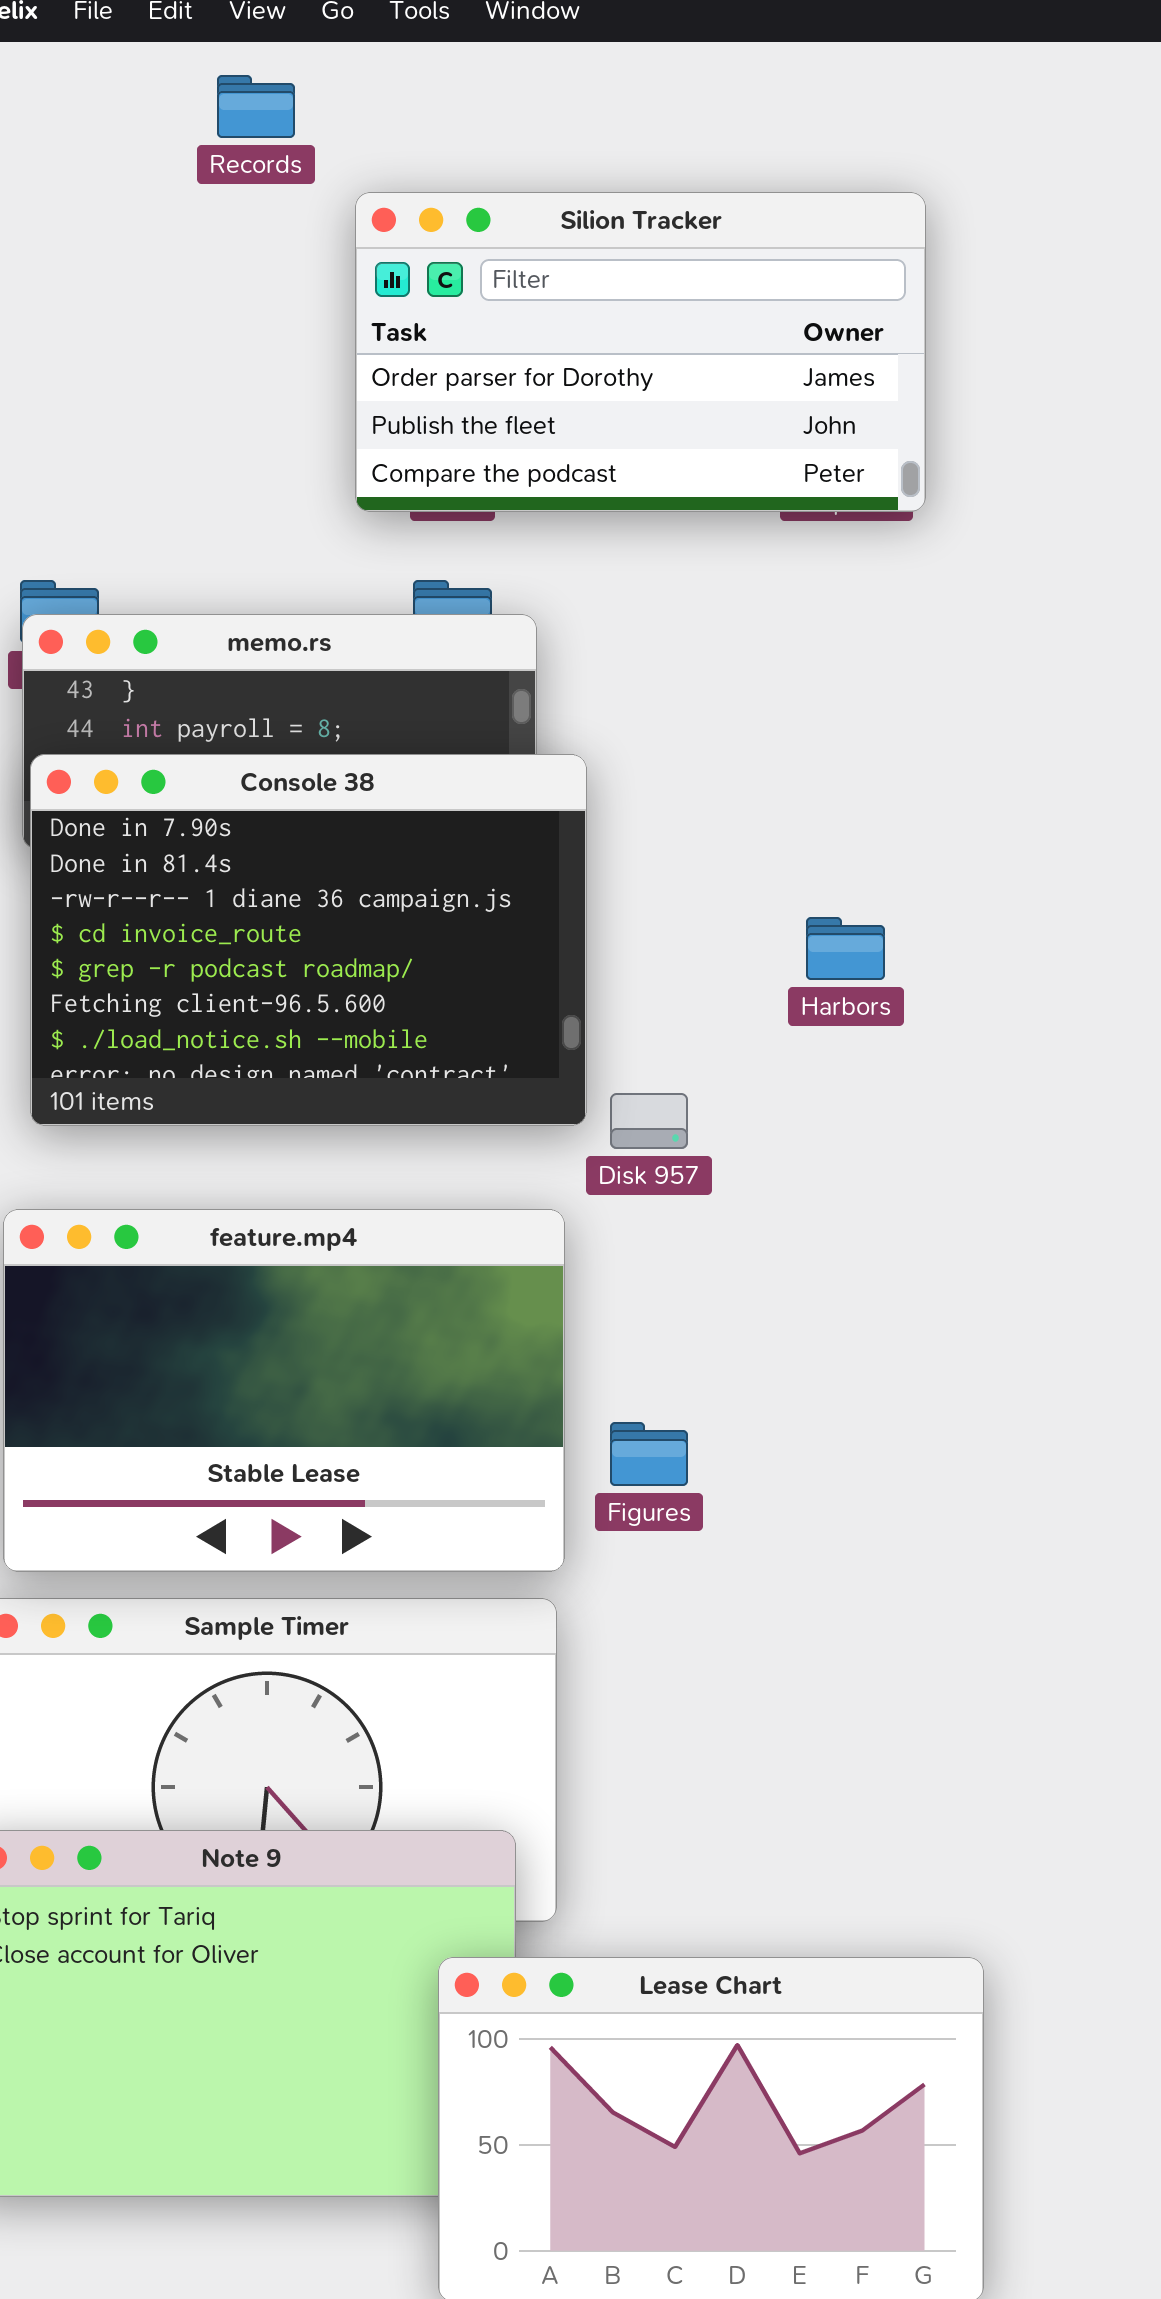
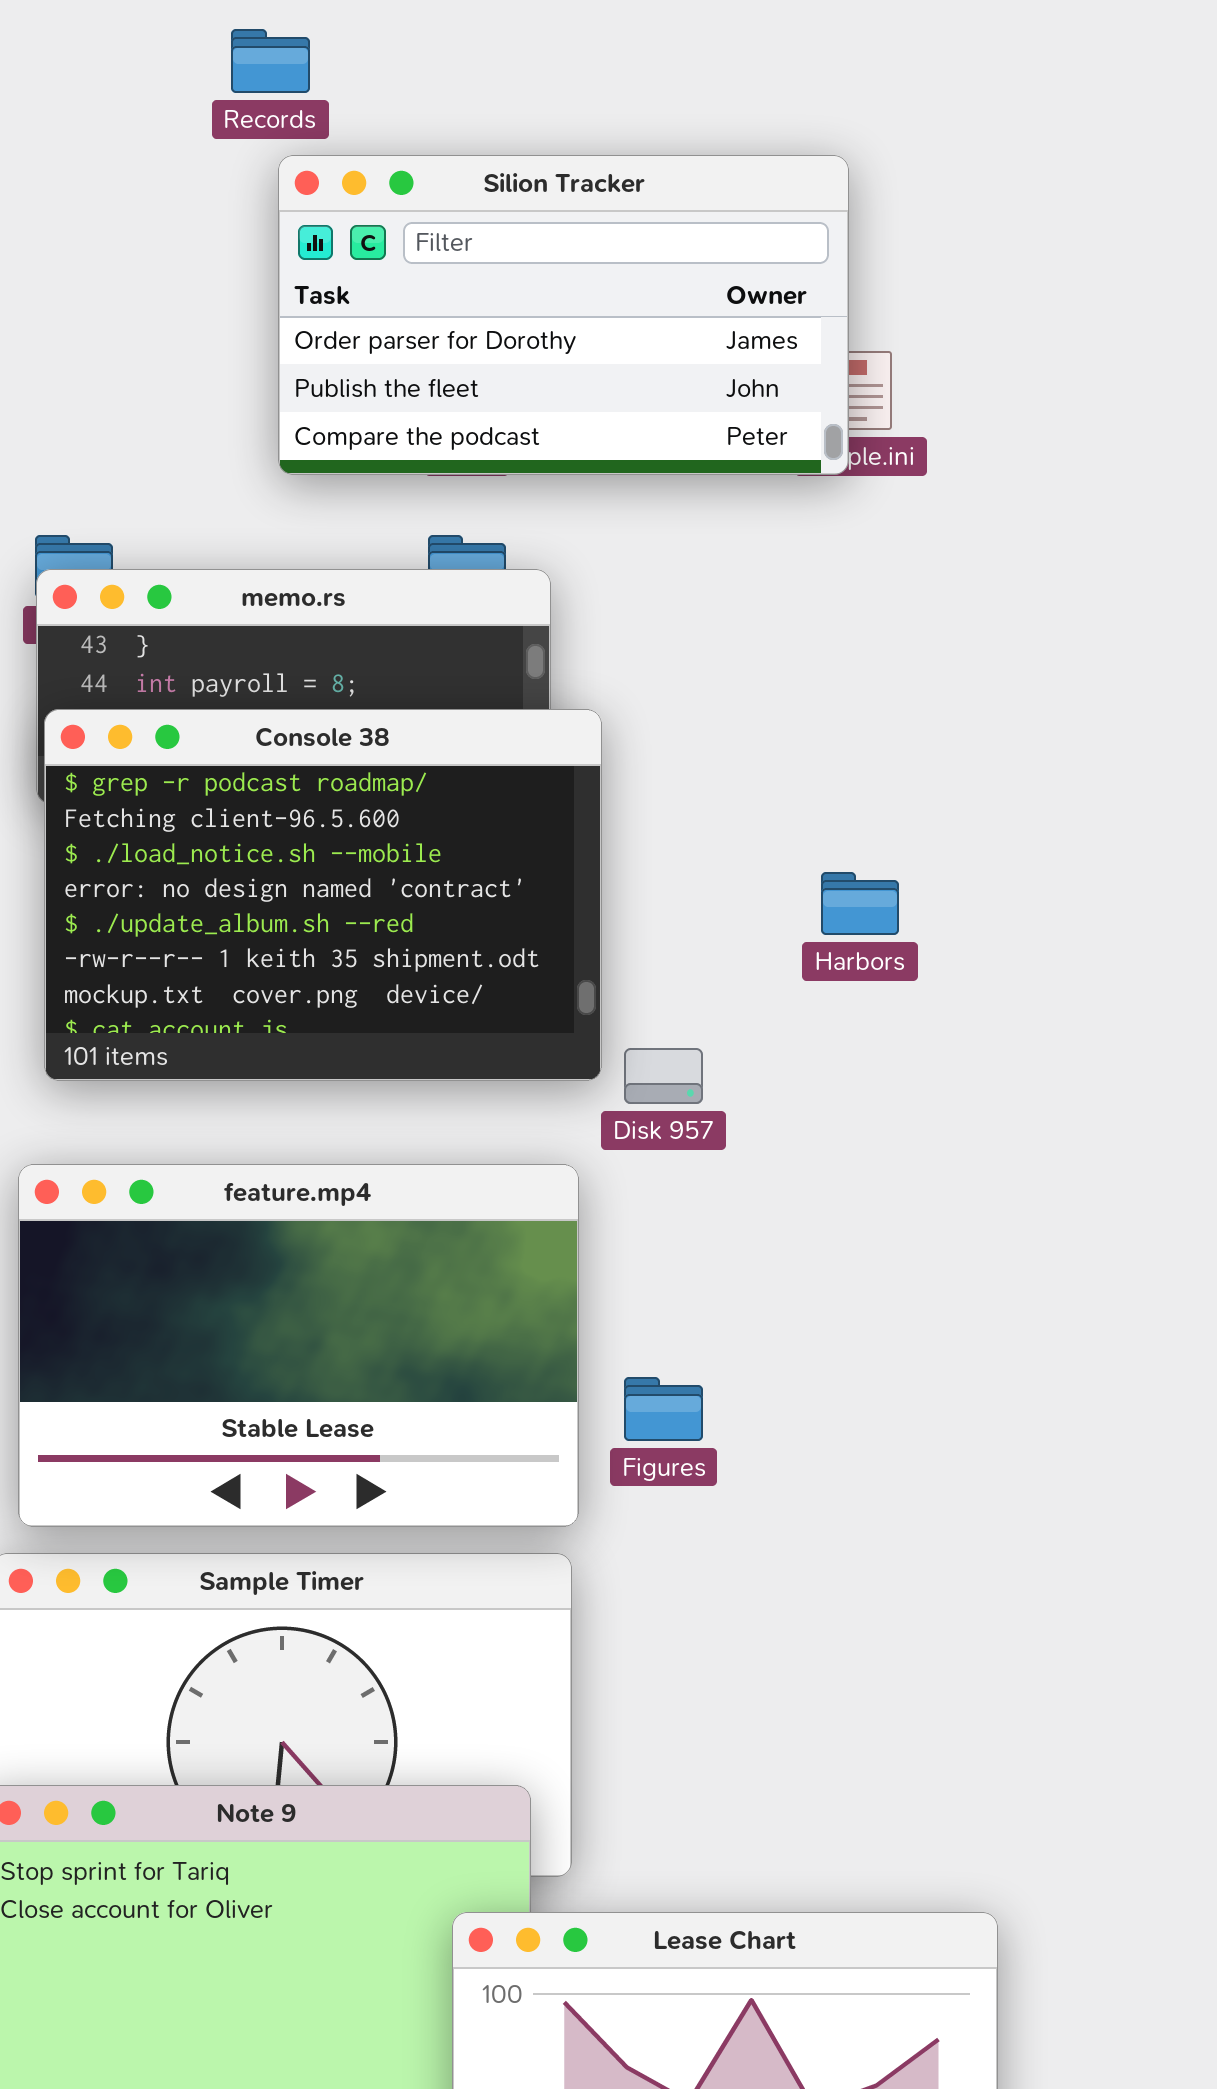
Silion Tracker: [355,192,926,512] -> [278,155,849,475], moved
Console 38: [30,754,587,1126] -> [44,709,602,1081], scrolled down 4 rows

